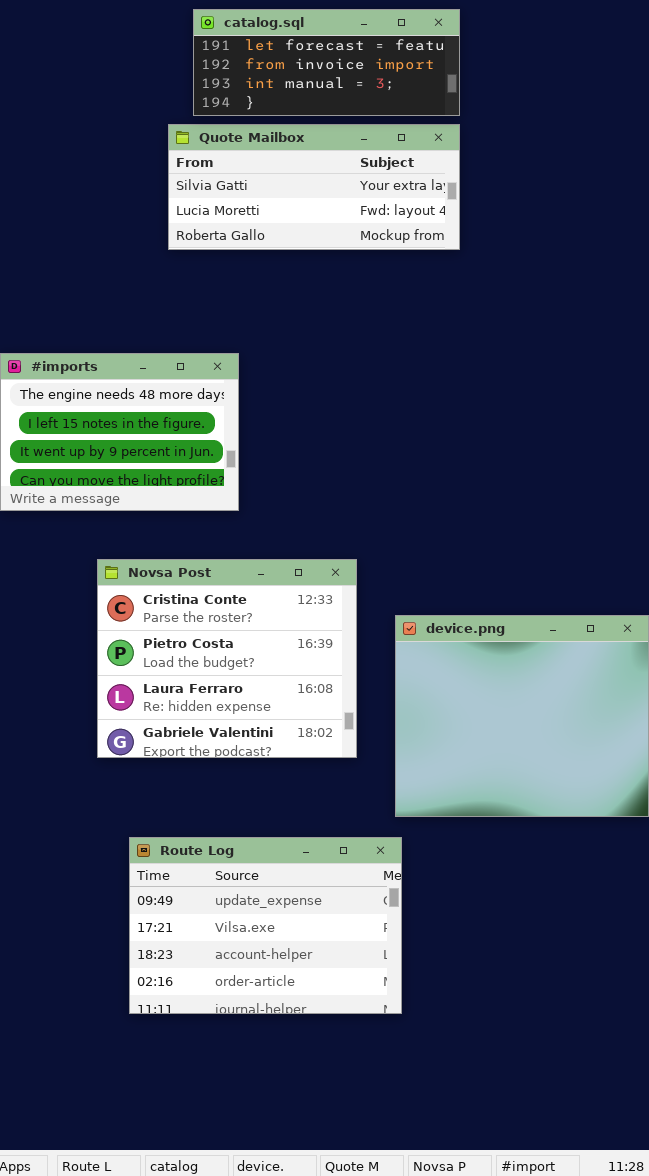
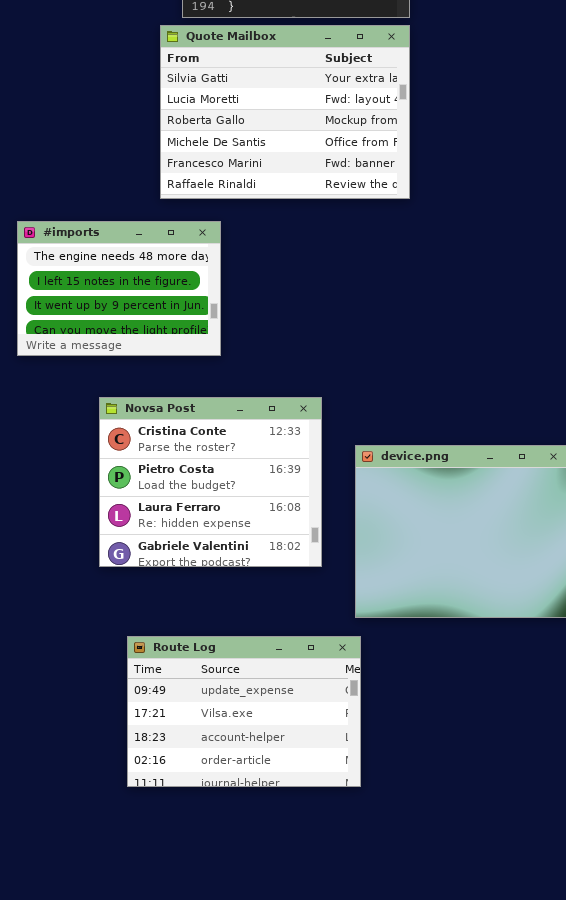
Quote Mailbox: [168,124,460,250] -> [160,25,410,199], resized

